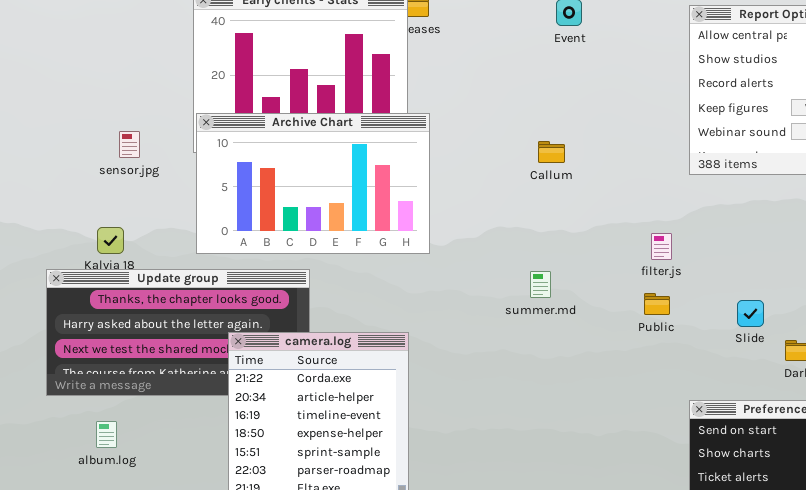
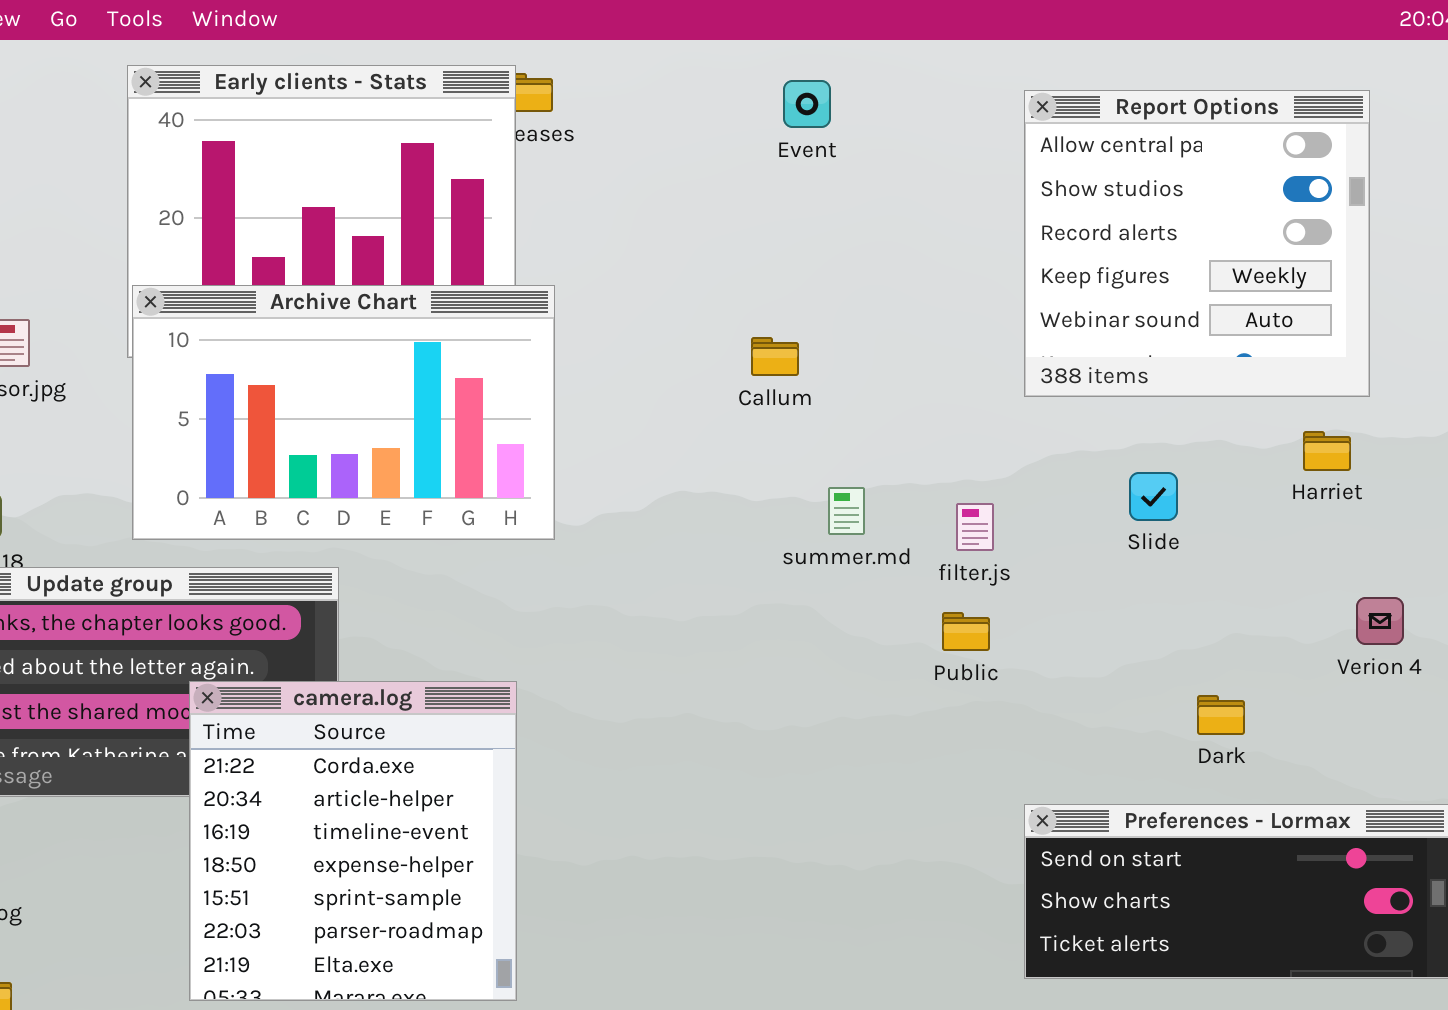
summer.md: [530,271,551,298] -> [828,487,865,535], moved
Slide: [737,300,764,327] -> [1129,472,1178,521], moved

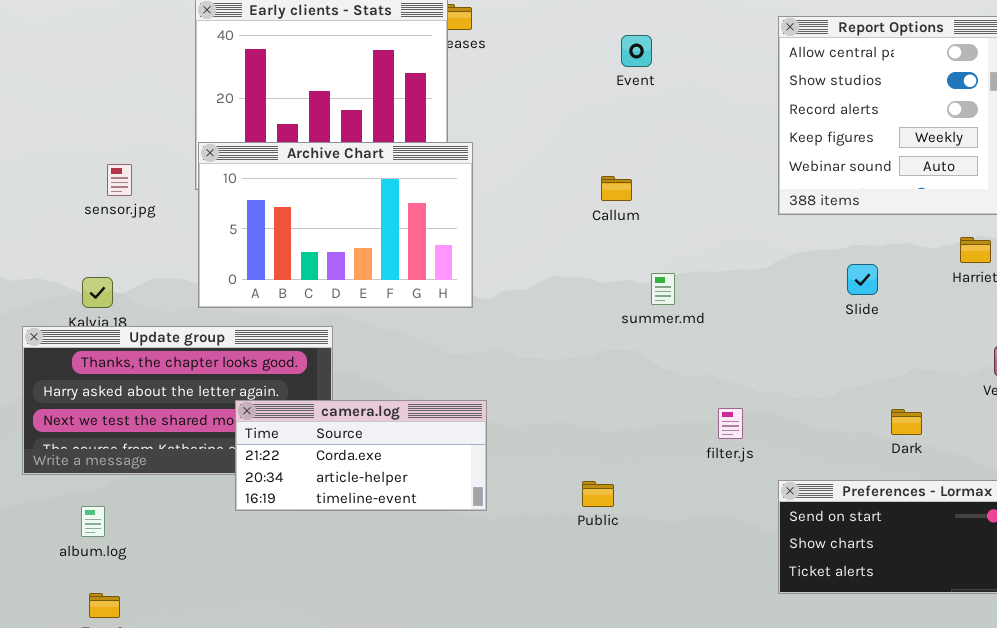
Event: [783,80,831,128] -> [621,35,652,67], moved
filter.js: [956,503,994,551] -> [718,408,743,439], moved
Public: [942,612,990,651] -> [582,481,614,507], moved
camera.log: [189,681,517,1001] -> [235,400,487,511], resized

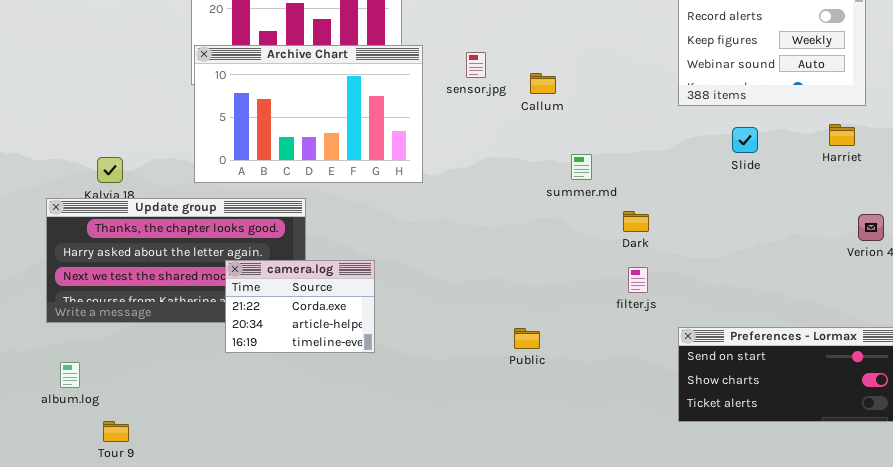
sensor.jpg: [107,164,132,196] -> [466,52,486,78], moved
Slide: [847,264,878,295] -> [732,127,758,153], moved
camera.log: [235,400,487,511] -> [225,260,375,353], resized
Dark: [891,409,922,435] -> [623,211,649,232], moved
album.log: [81,506,105,537] -> [60,362,80,388], moved

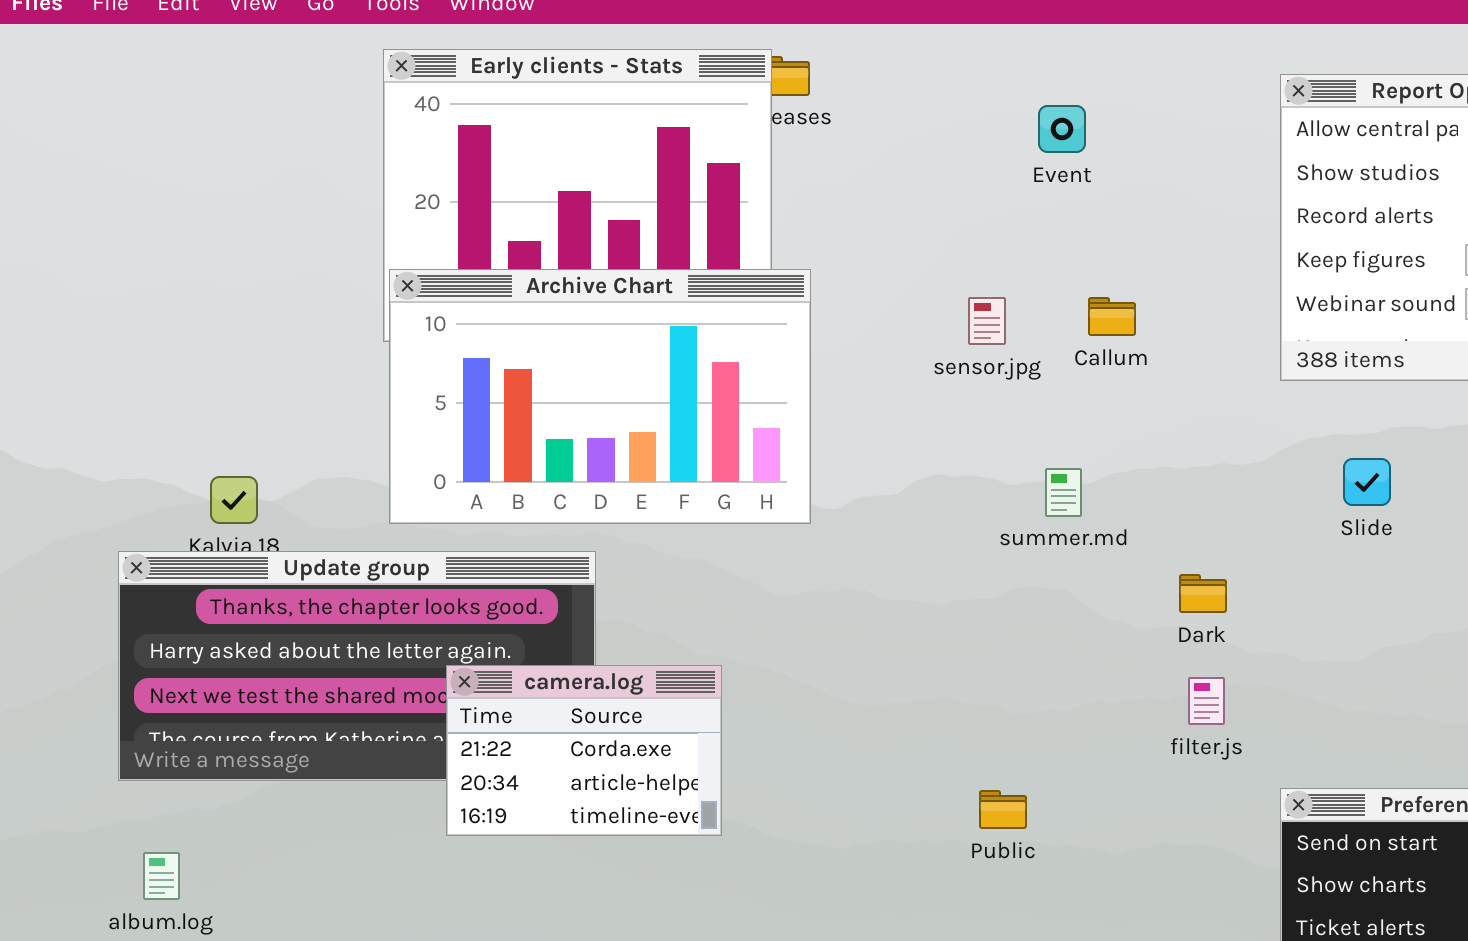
sensor.jpg: [466,52,486,78] -> [968,297,1006,345], moved
Callum: [530,73,556,94] -> [1088,297,1136,336], moved
Slide: [732,127,758,153] -> [1343,458,1391,506], moved
summer.md: [571,154,592,180] -> [1045,468,1082,517], moved

